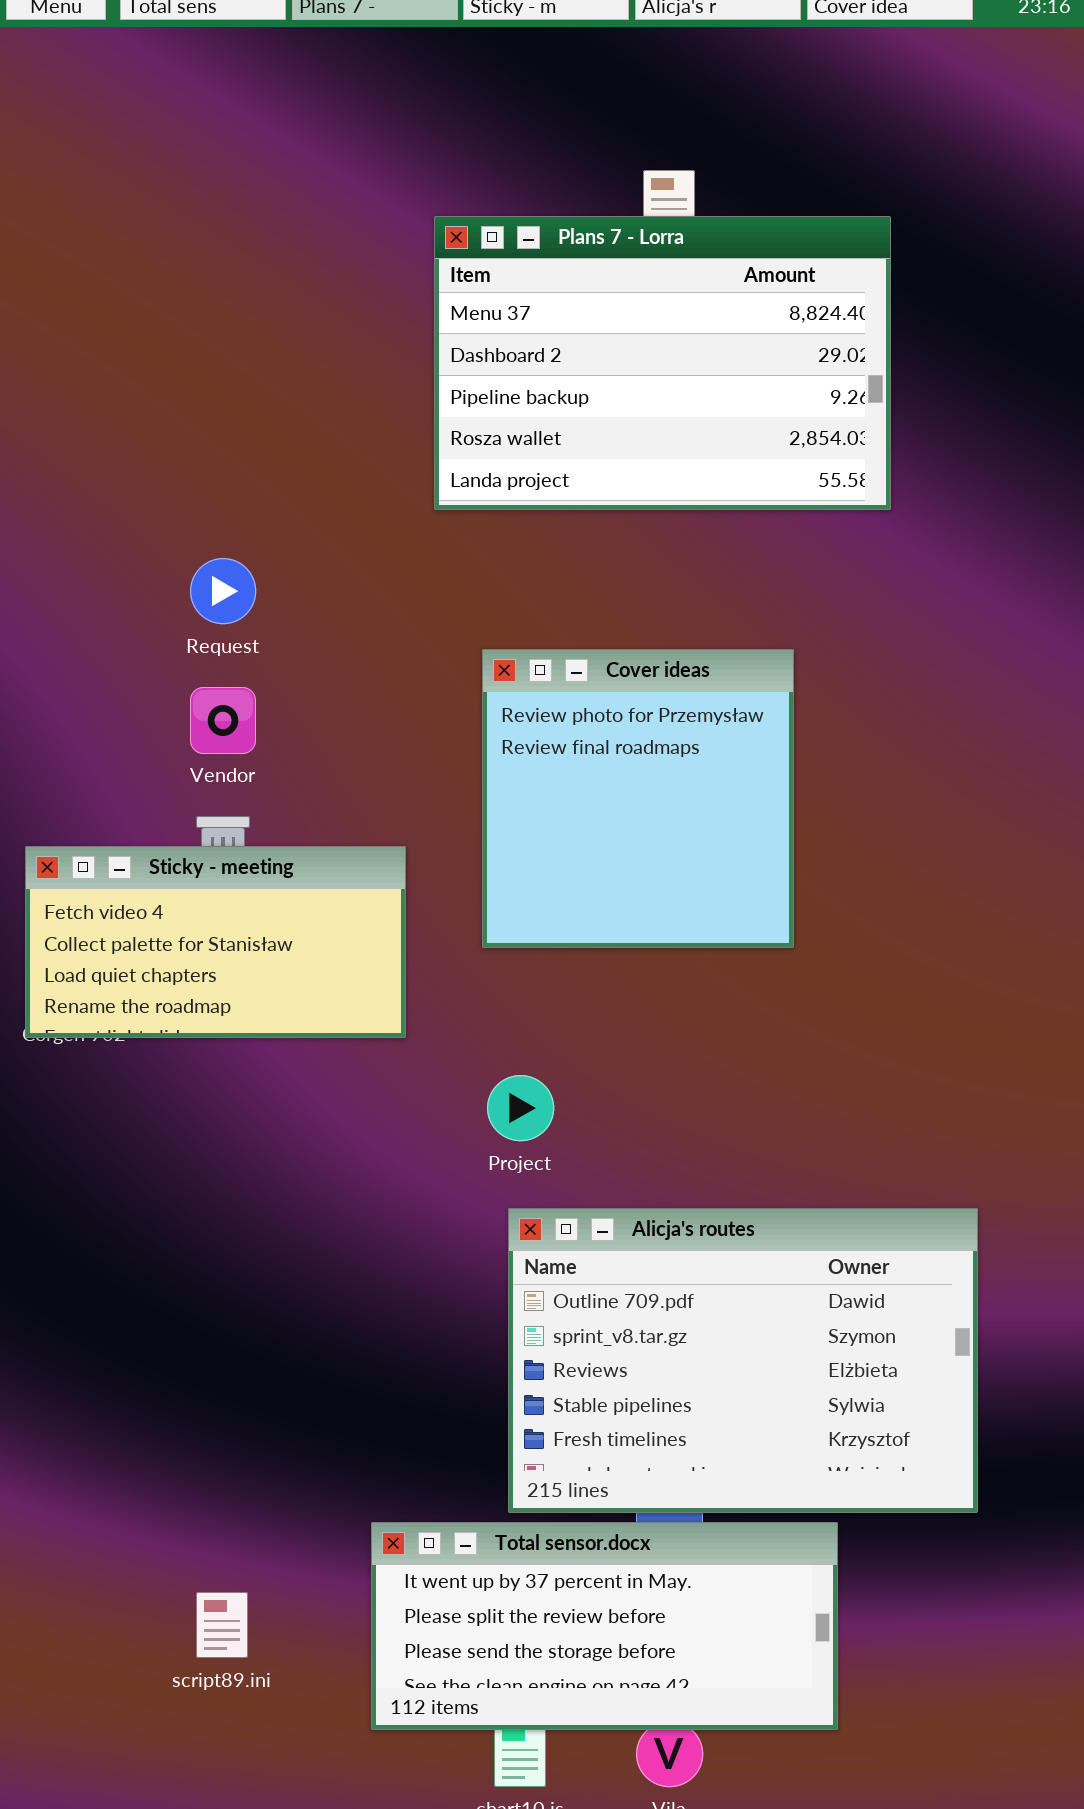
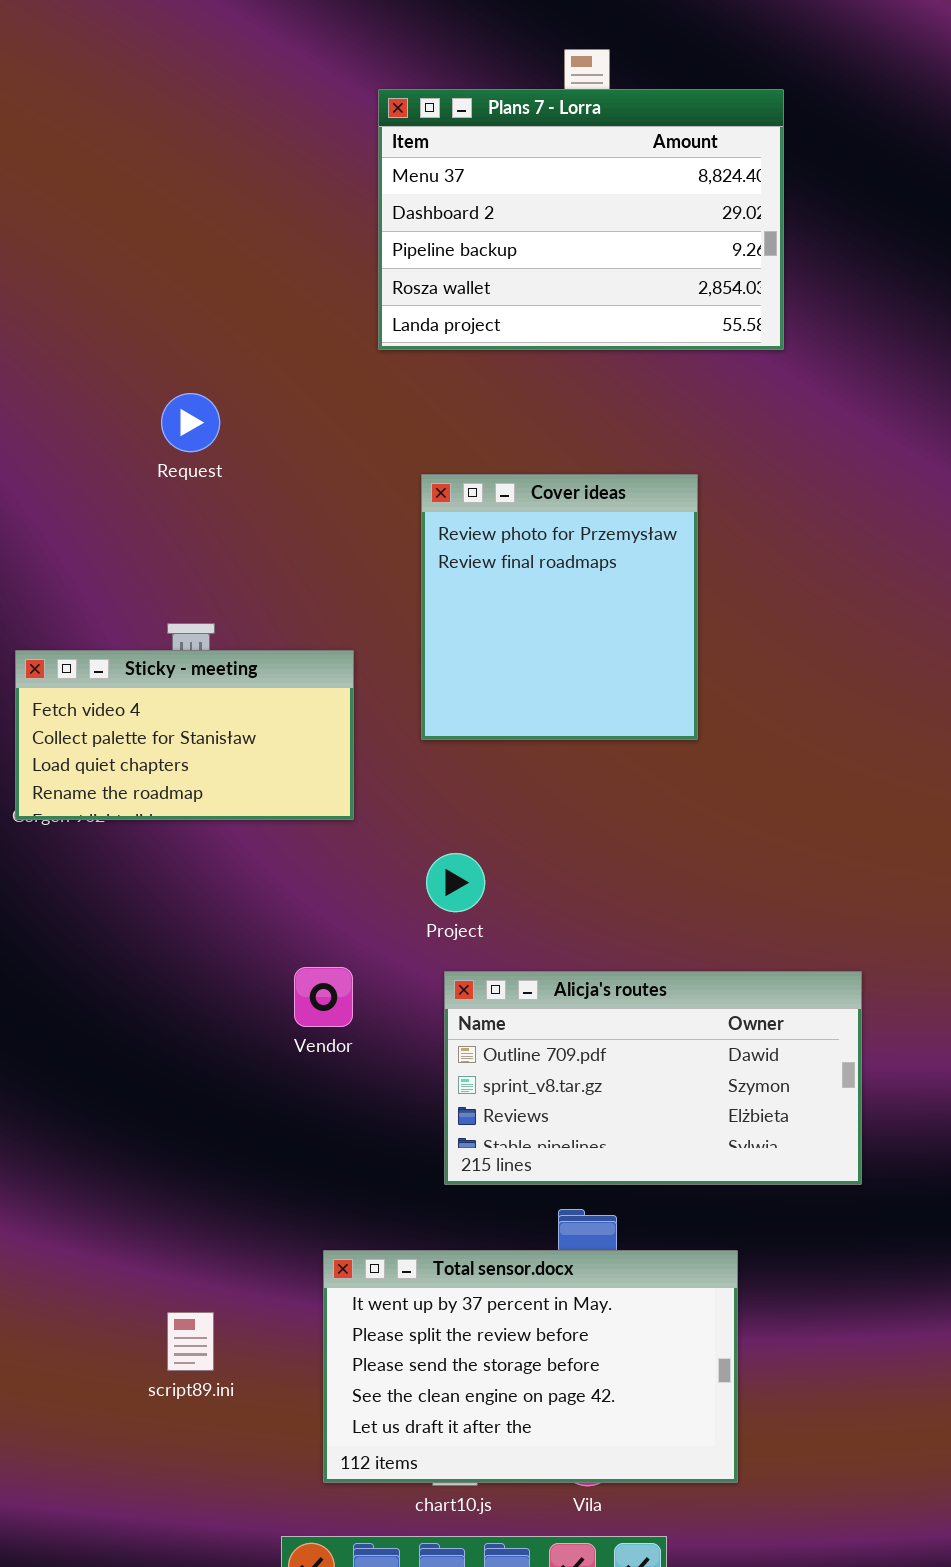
Vendor: [190,687,256,754] -> [294,967,353,1027], moved
Alicja's routes: [508,1208,978,1513] -> [444,971,862,1185], resized
Total sensor.docx: [371,1522,838,1730] -> [323,1250,738,1483], resized

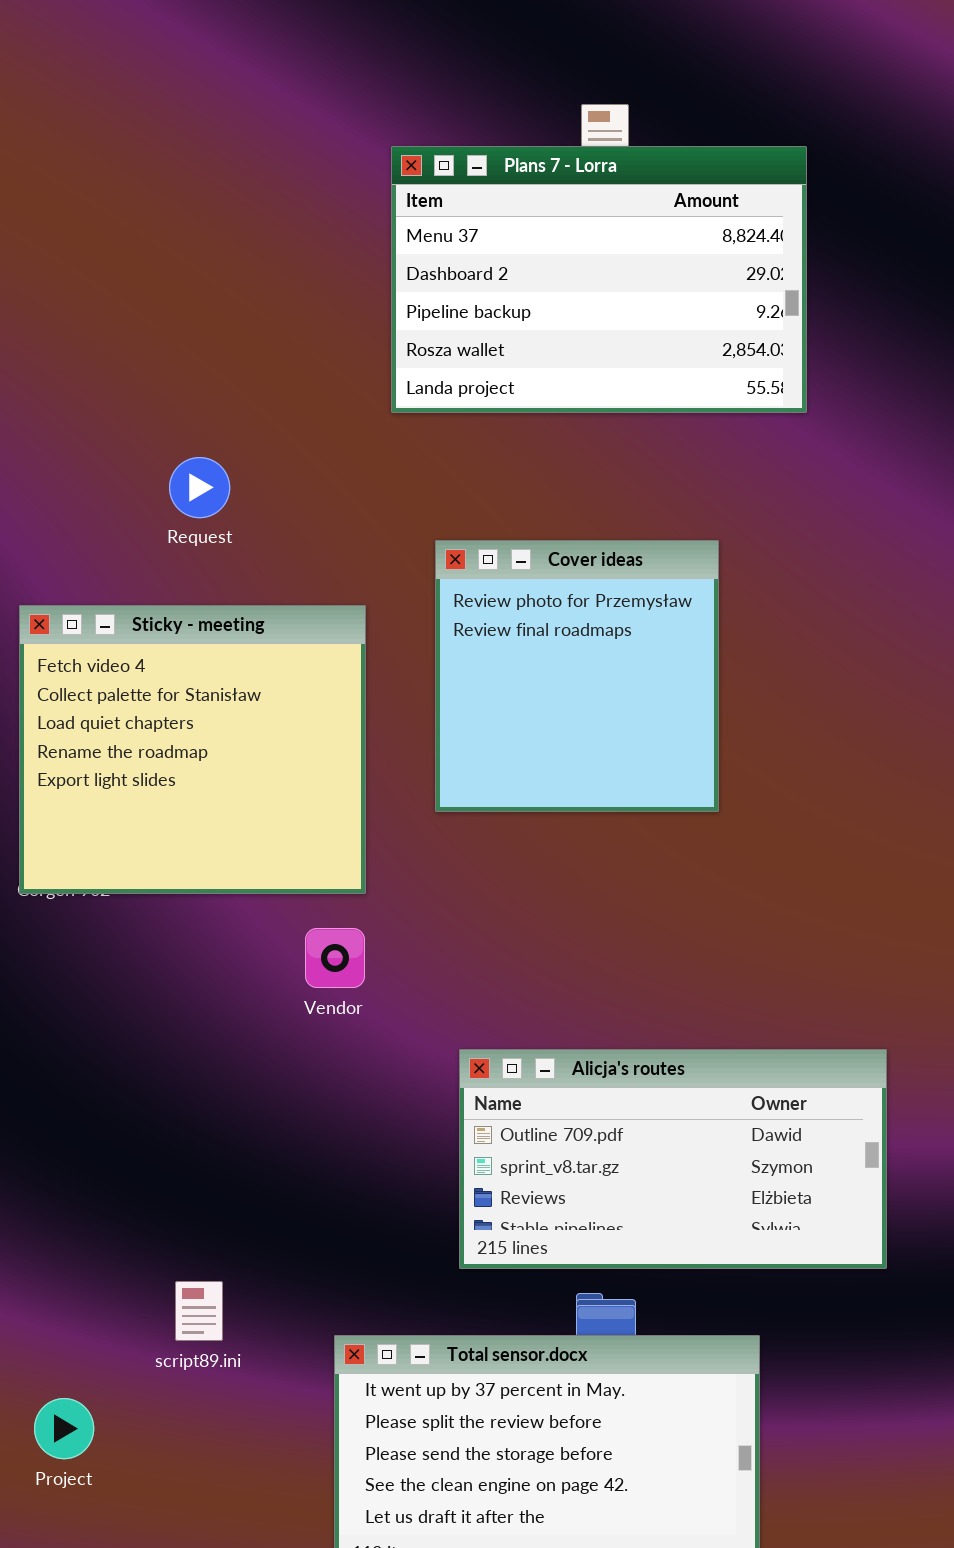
Sticky - meeting: [15,650,354,820] -> [19,605,366,894], resized
Project: [426,853,485,912] -> [34,1398,94,1459], moved
Vendor: [294,967,353,1027] -> [305,928,365,988], moved
script89.ini: [167,1312,214,1371] -> [175,1281,223,1341], moved

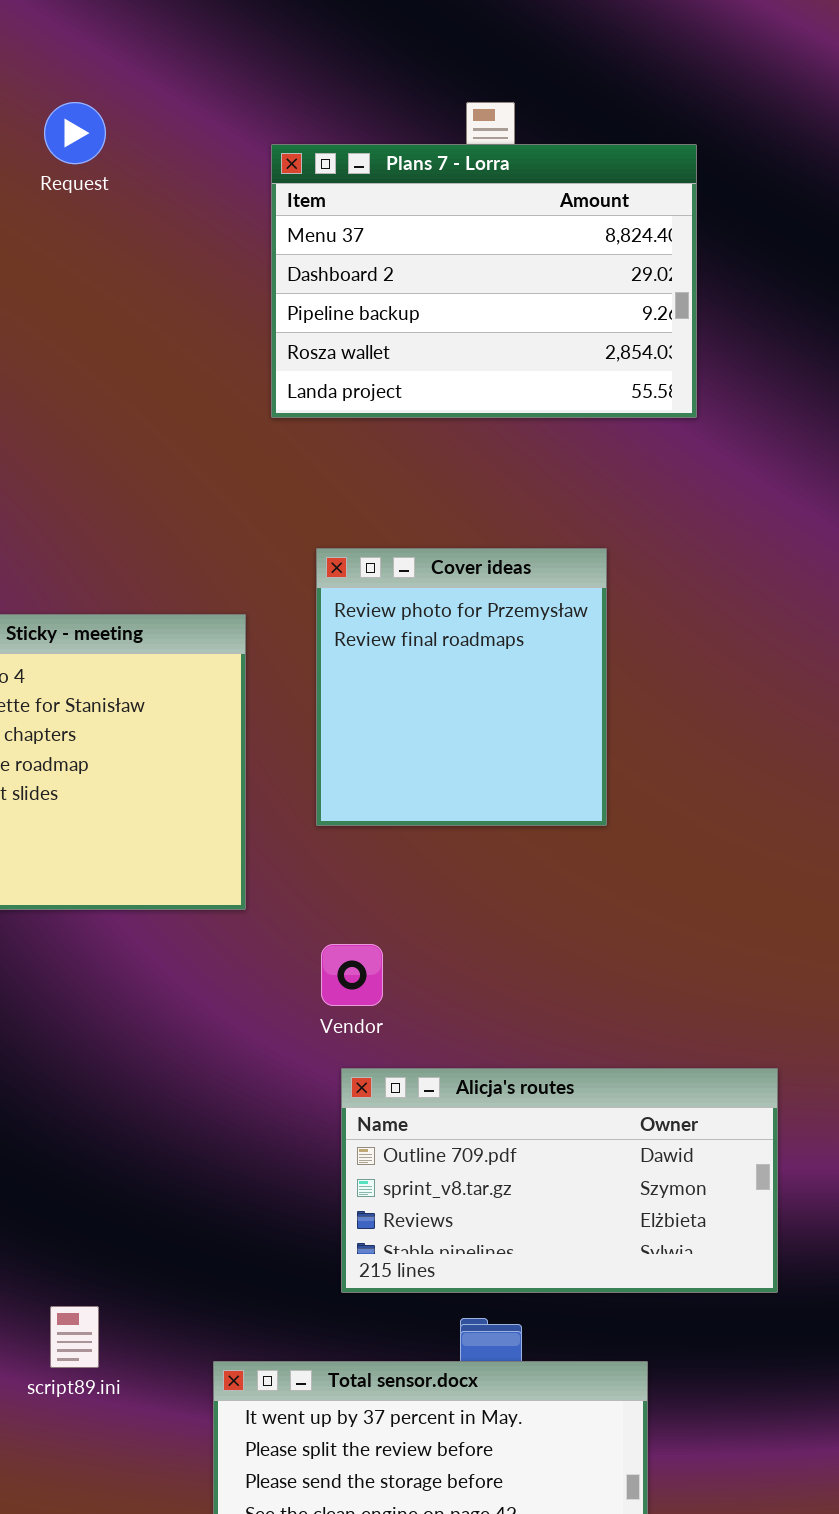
Request: [169,457,230,518] -> [44,102,106,164], moved
Vendor: [305,928,365,988] -> [321,944,383,1006], moved

